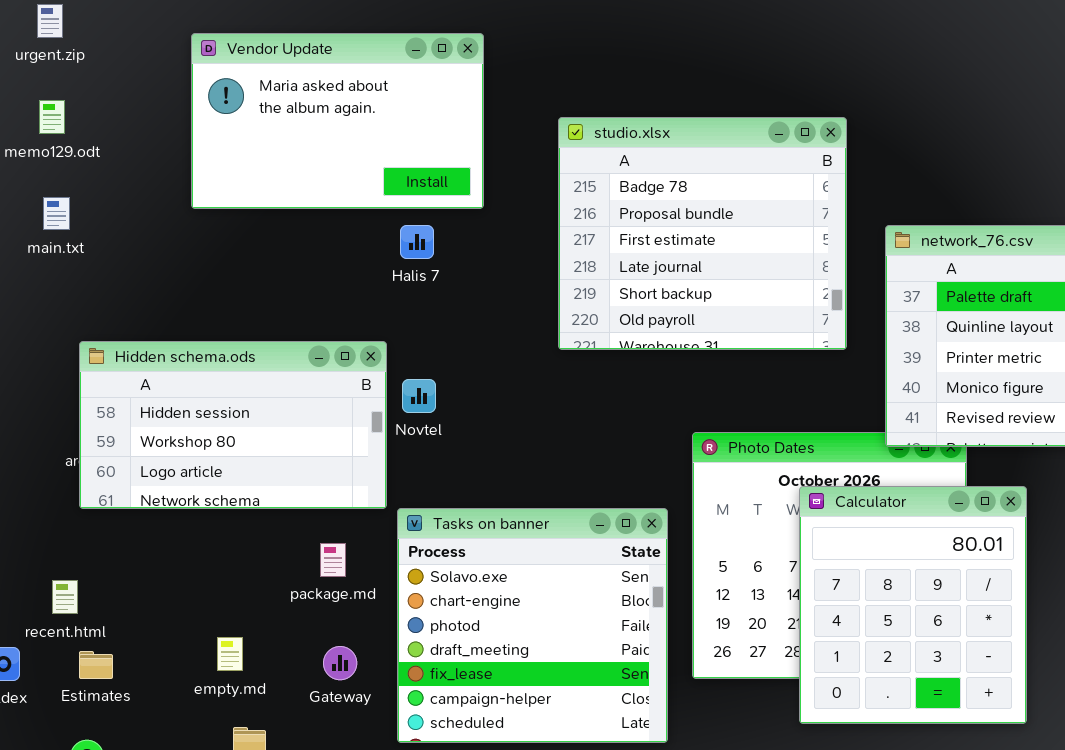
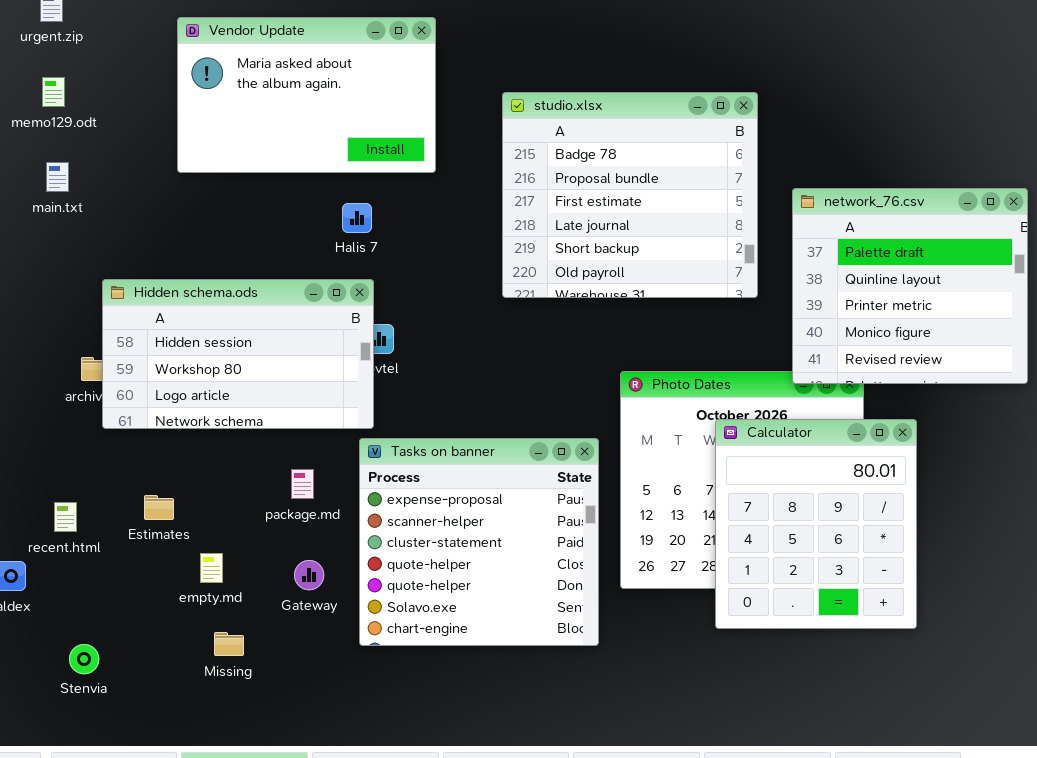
Halis 7: [400,225,434,259] -> [342,203,372,233], moved
Hidden schema.ods: [79,341,387,509] -> [102,279,374,429], moved
Tasks on banner: [397,508,668,743] -> [359,438,599,646], scrolled up 5 rows
Estimates: [79,651,113,679] -> [144,495,174,520], moved

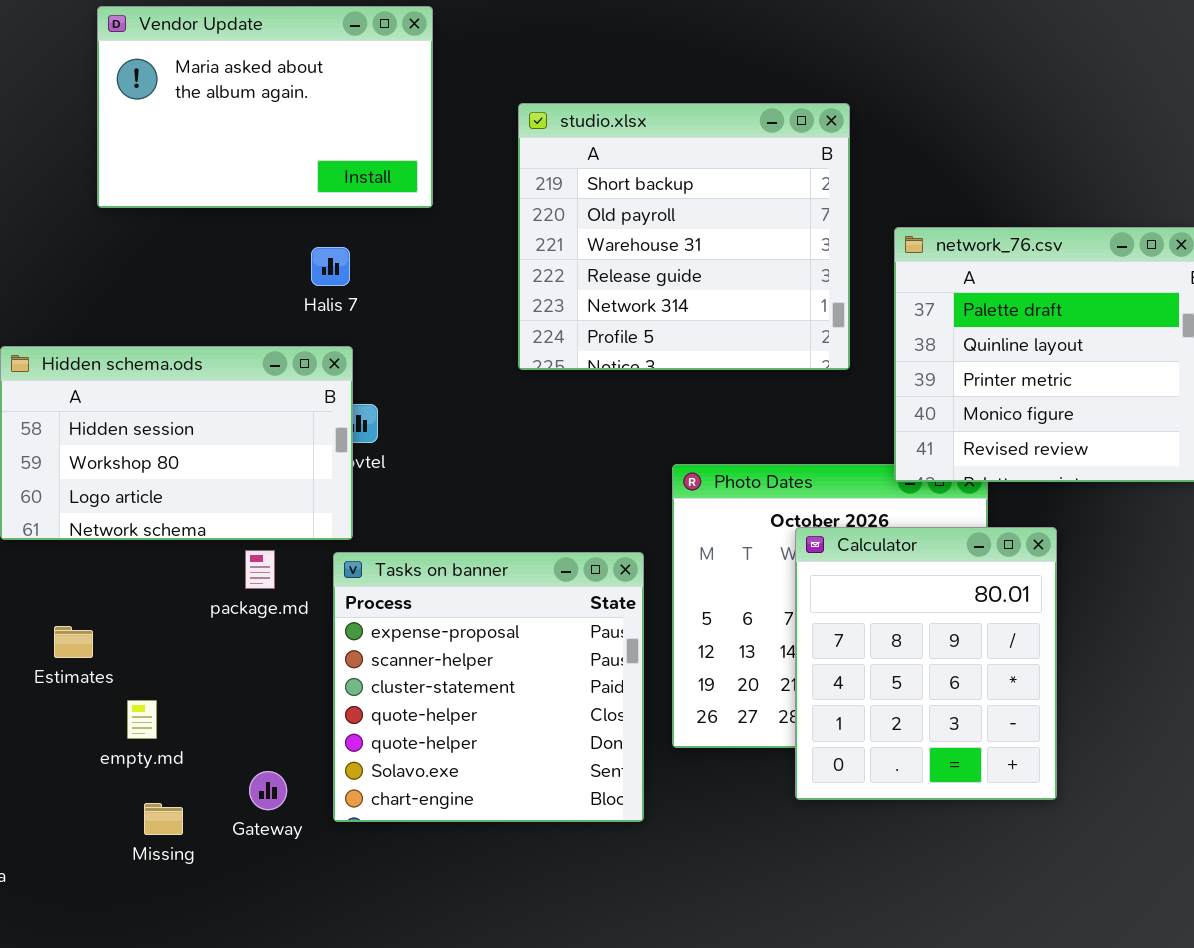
studio.xlsx: [502,92,758,298] -> [518,103,850,370], scrolled down 4 rows
package.md: [291,469,314,499] -> [245,550,275,589], moved
Gateway: [294,560,324,590] -> [249,771,287,810], moved

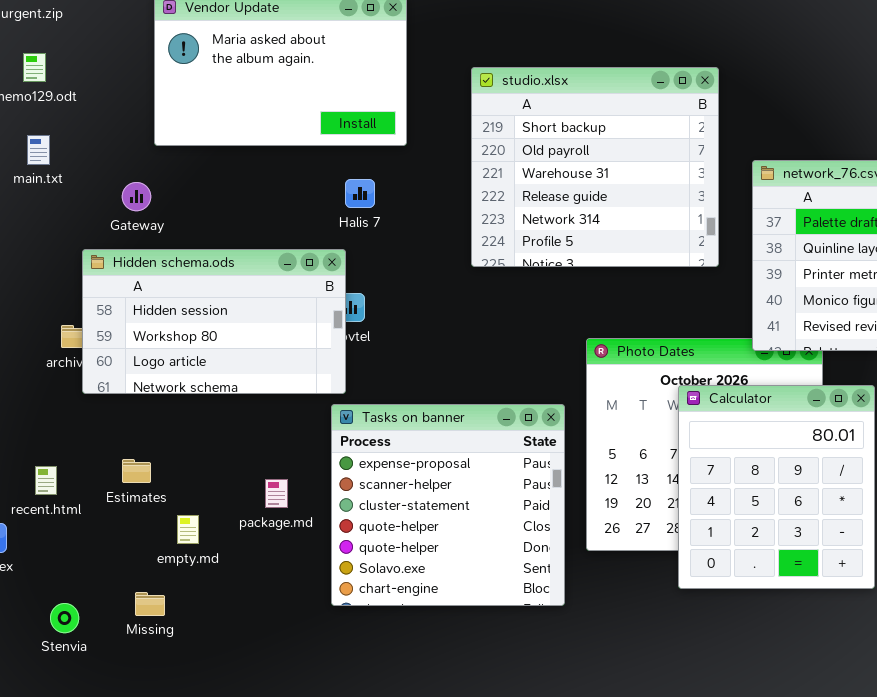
Halis 7: [311,247,350,286] -> [345,179,375,208], moved
package.md: [245,550,275,589] -> [265,479,288,508], moved
Gateway: [249,771,287,810] -> [122,182,151,211], moved
Missing: [144,803,183,835] -> [135,592,165,616], moved

